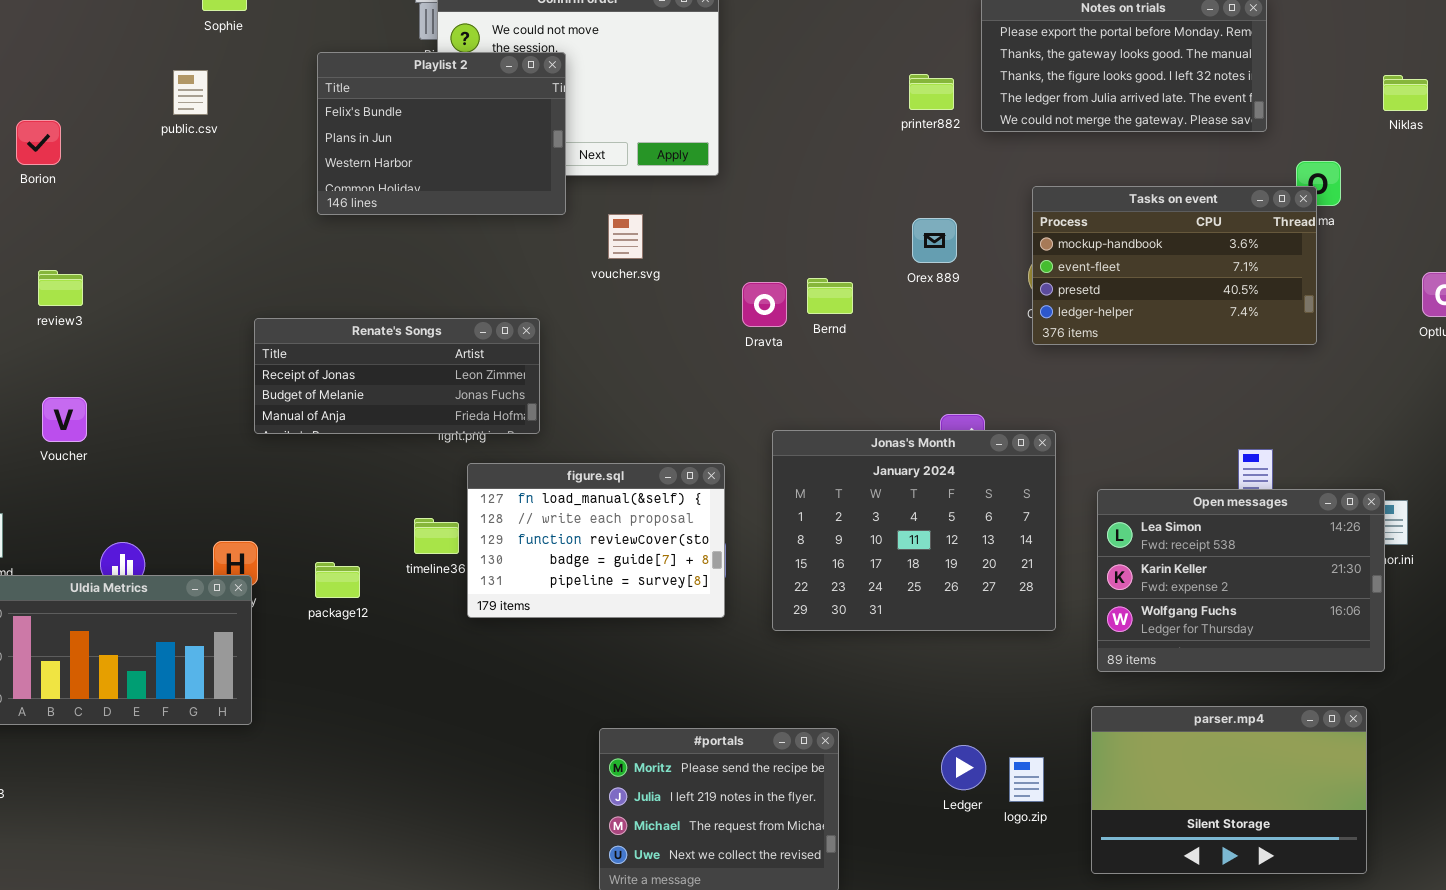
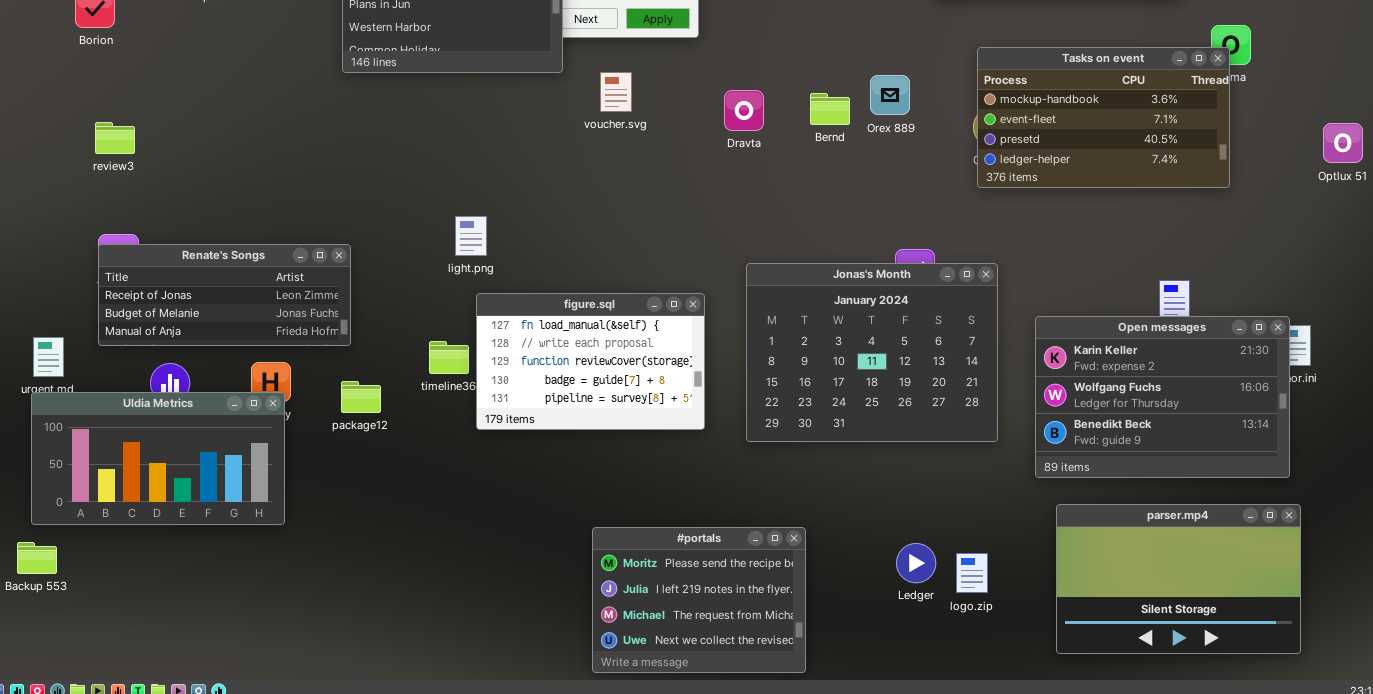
Bernd: [807,278,853,314] -> [810,93,850,125], moved
Dravta: [742,282,787,327] -> [724,90,764,131], moved
Renate's Songs: [254,318,540,434] -> [98,244,351,346], moved
Open messages: [1097,489,1385,672] -> [1035,316,1290,478], scrolled down 1 row
parser.mp4: [1091,706,1367,874] -> [1056,504,1301,654], moved

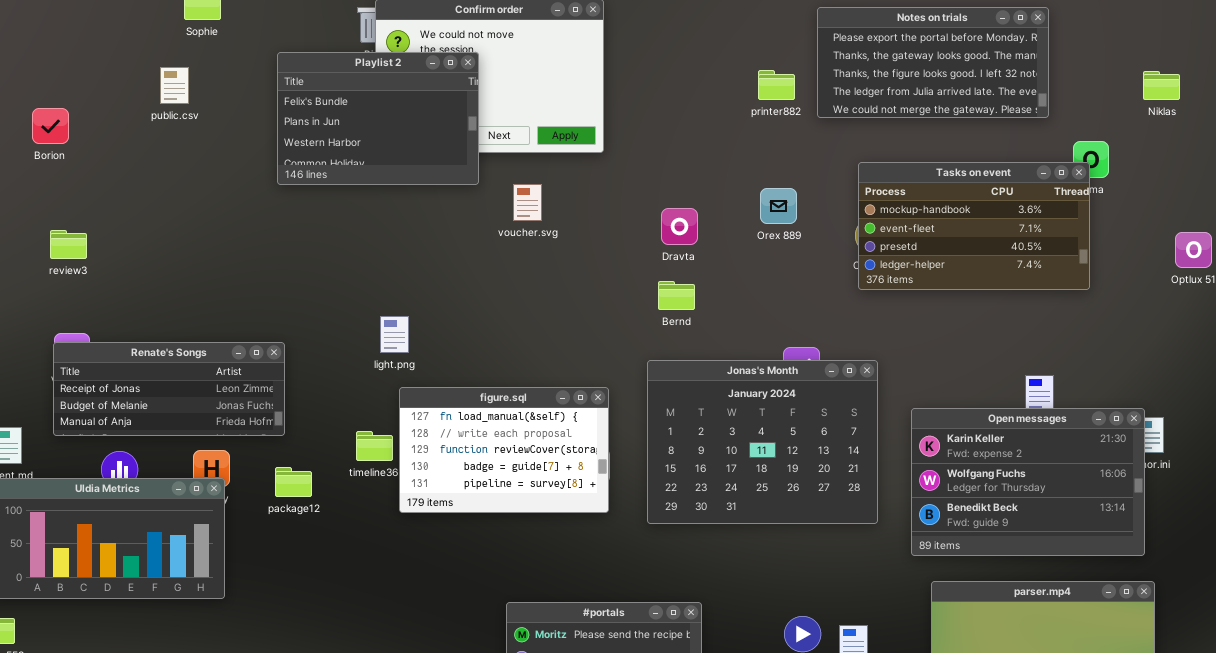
Dravta: [724,90,764,131] -> [661,208,698,245], moved
Bernd: [810,93,850,125] -> [658,281,695,310], moved

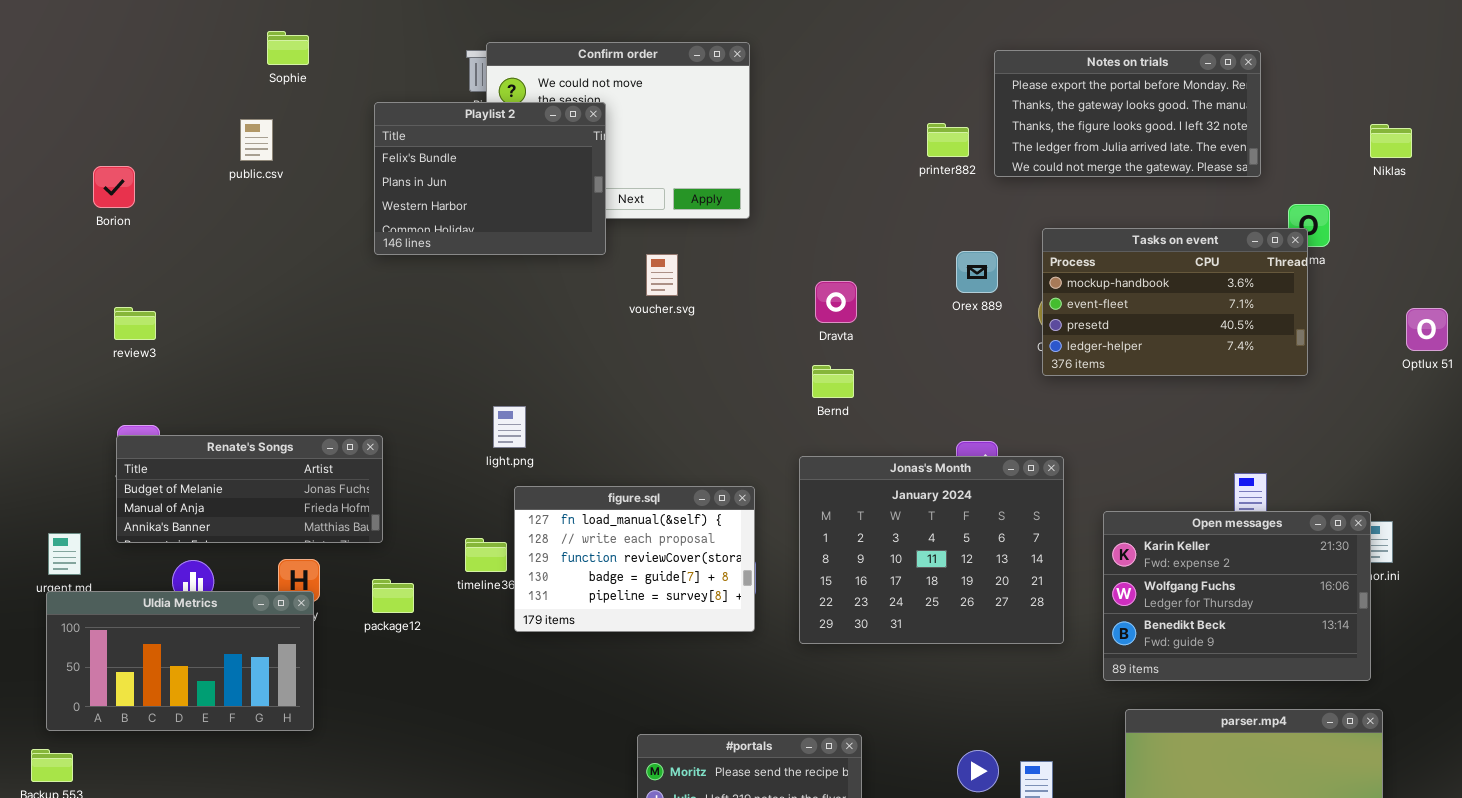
Orex 889: [760,188,797,224] -> [956,251,998,293], moved
Renate's Songs: [53,342,285,436] -> [116,435,383,543], scrolled down 1 row

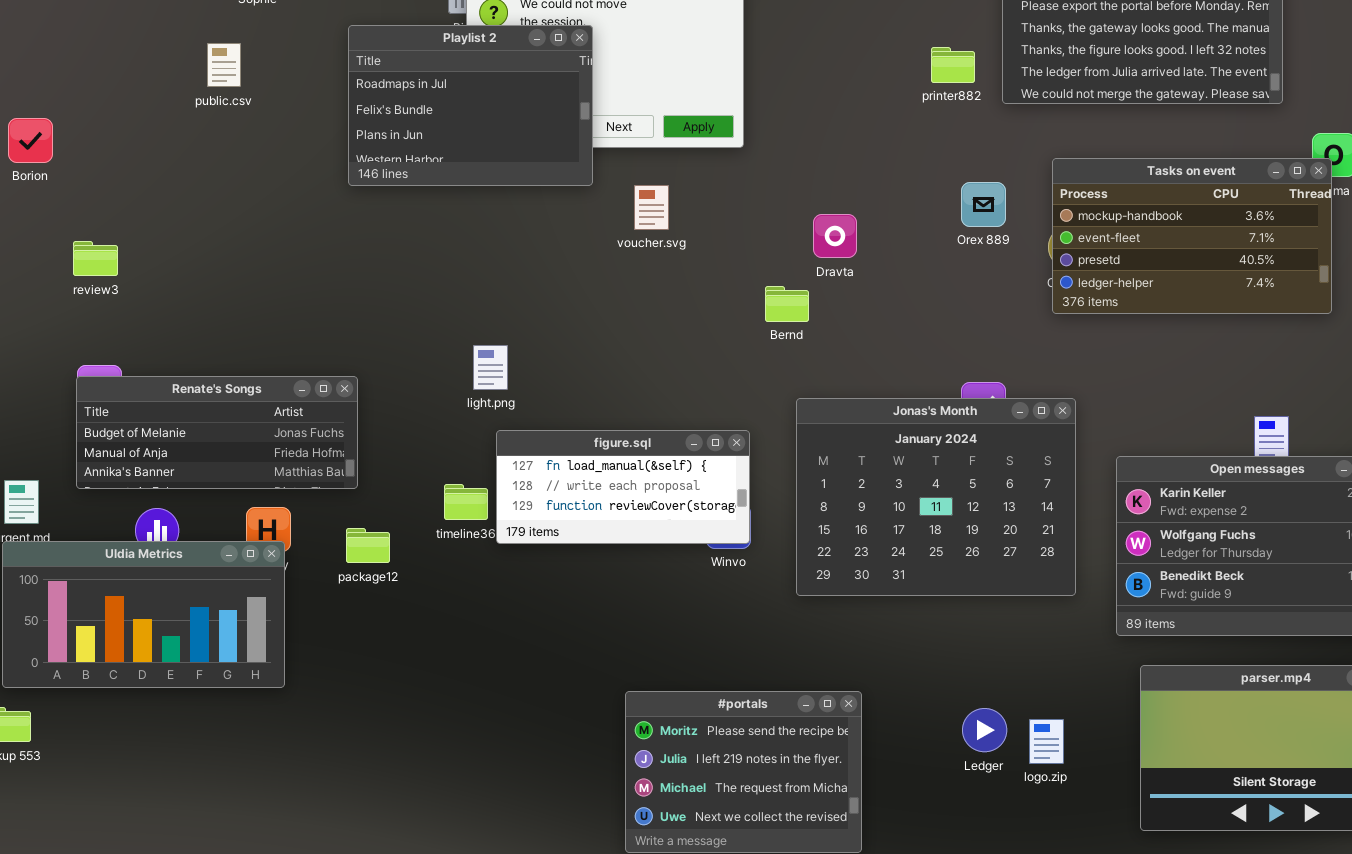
Playlist 2: [374,102,606,255] -> [348,25,593,186], scrolled up 1 row
Borion: [93,166,135,208] -> [8,118,53,163], moved
Bernd: [812,365,854,398] -> [765,286,809,322], moved
figure.sql: [514,486,755,632] -> [496,430,750,544], resized

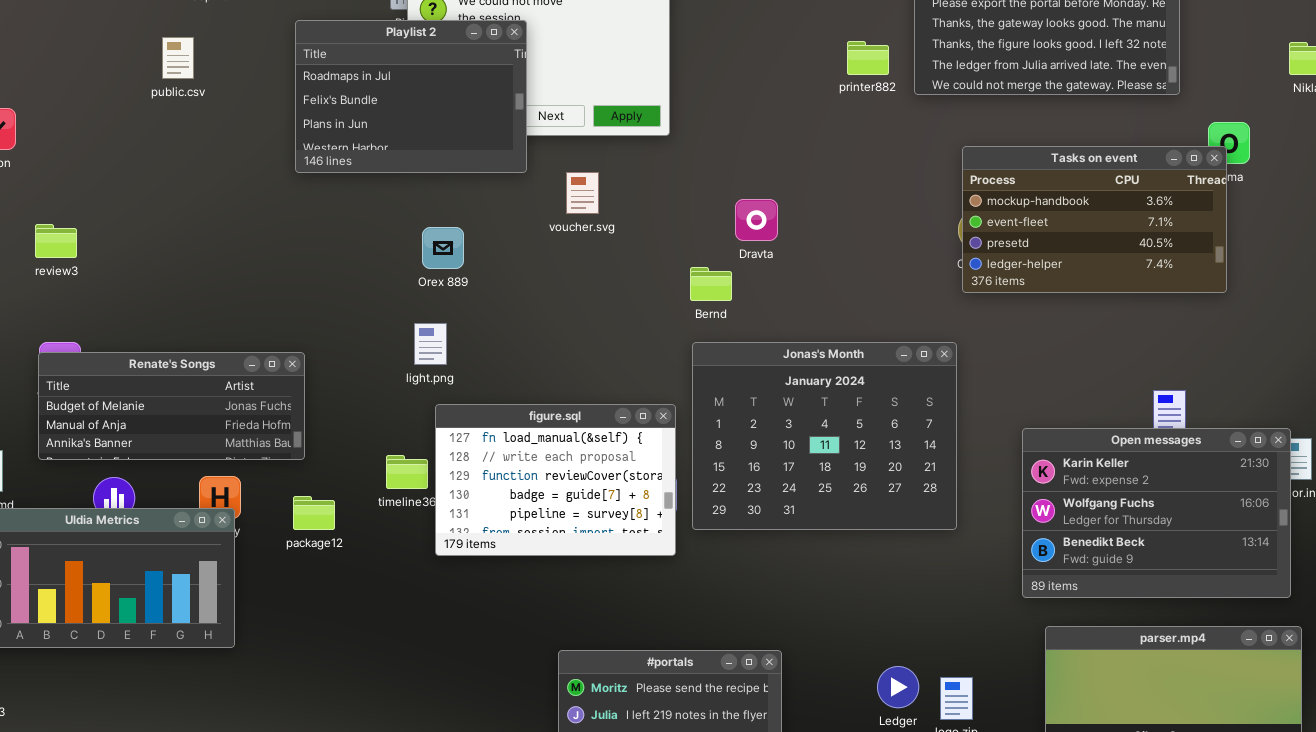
Orex 889: [961,182,1006,227] -> [422,227,464,269], moved
Jonas's Month: [796,398,1076,596] -> [692,342,957,530], moved
figure.sql: [496,430,750,544] -> [435,404,676,556], resized

